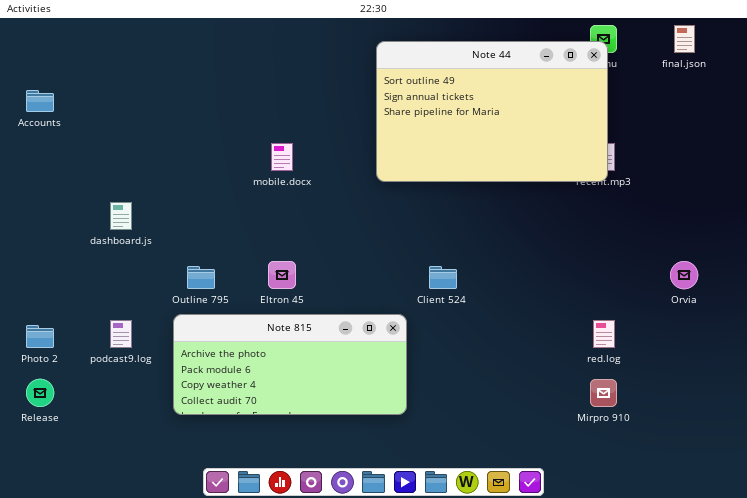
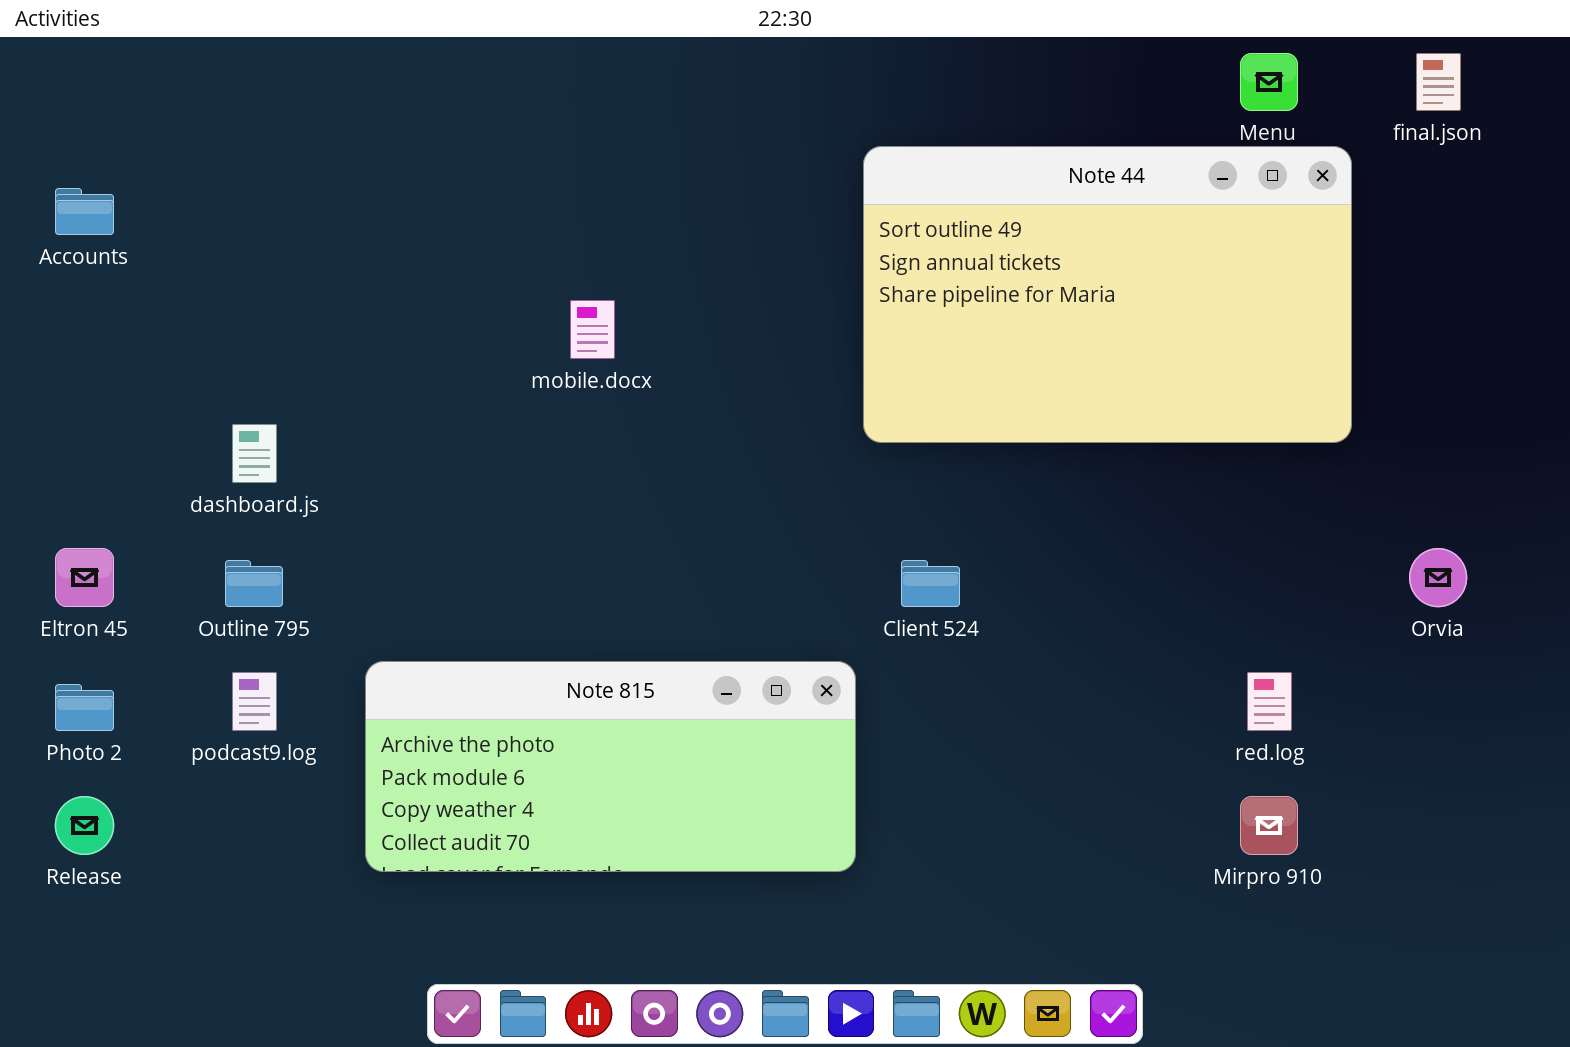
Note 44: [376,41,608,182] -> [863,146,1352,443], moved
Eltron 45: [268,261,296,289] -> [55,548,114,607], moved
Outline 795: [187,266,215,289] -> [225,560,283,607], moved

